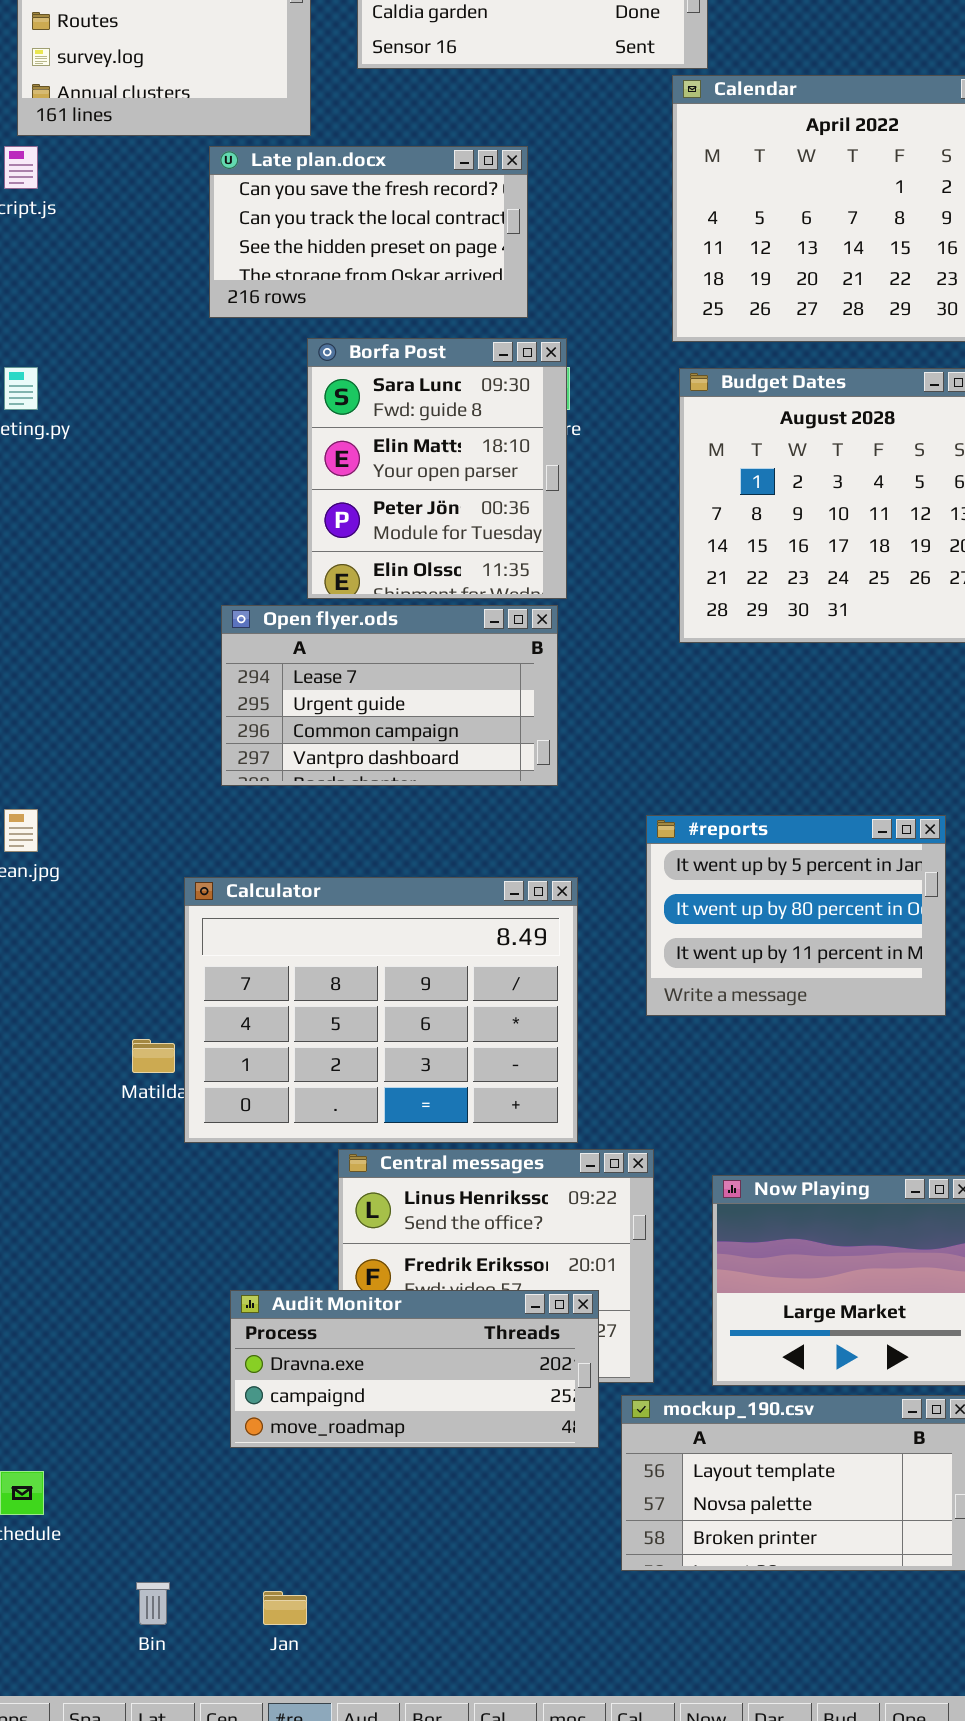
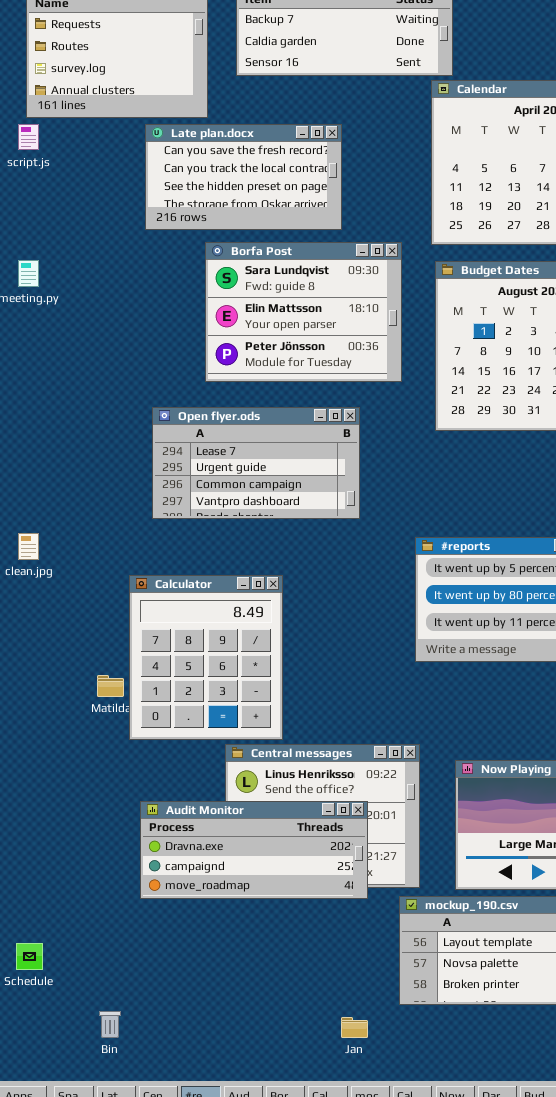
Borfa Post: [307,338,567,599] -> [205,242,402,382], resized
Calculator: [184,877,578,1143] -> [129,575,283,740], resized
Audit Monitor: [230,1290,599,1448] -> [140,801,368,899], moved
Jan: [263,1591,307,1625] -> [341,1017,368,1038], moved

